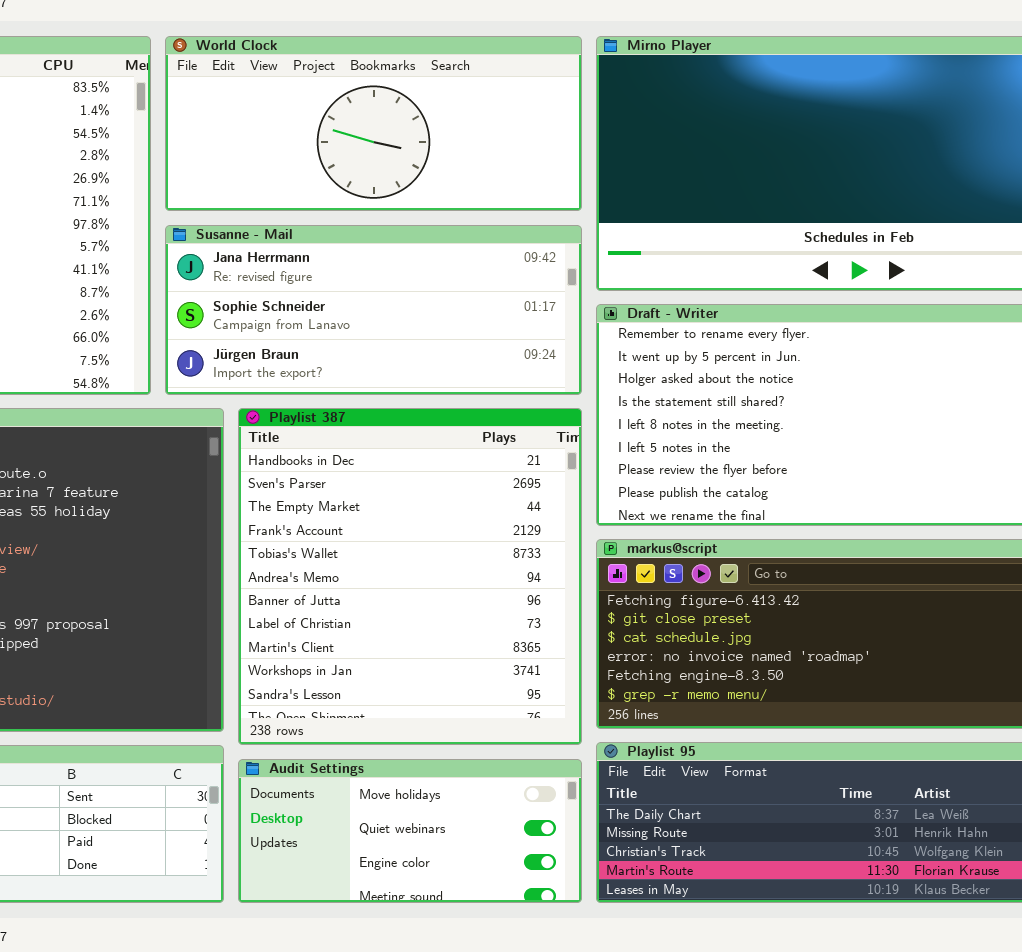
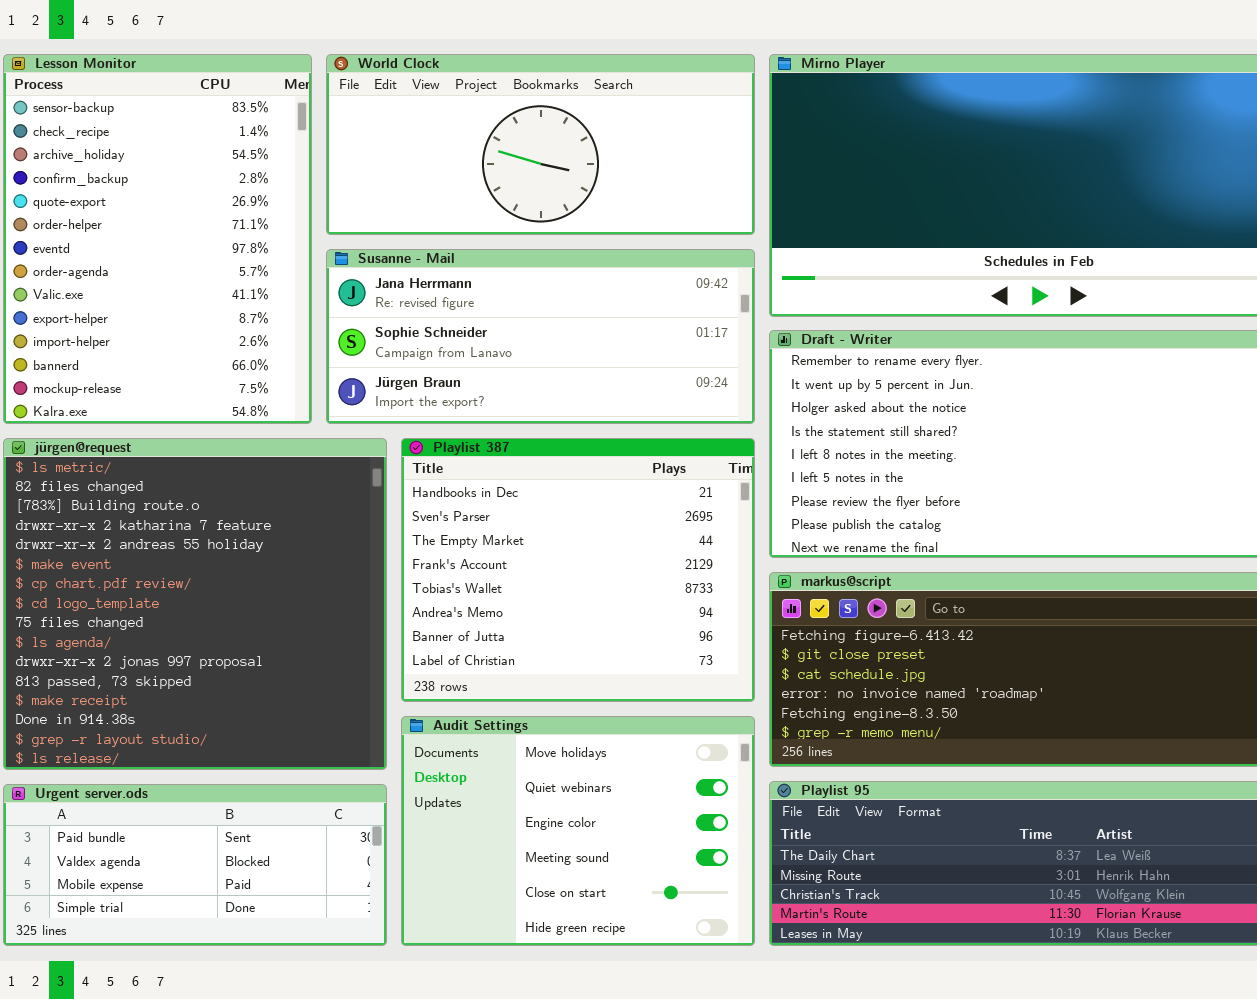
Playlist 387: [238,408,582,745] -> [401,438,755,702], resized
Audit Settings: [238,759,582,903] -> [401,716,755,946], resized

